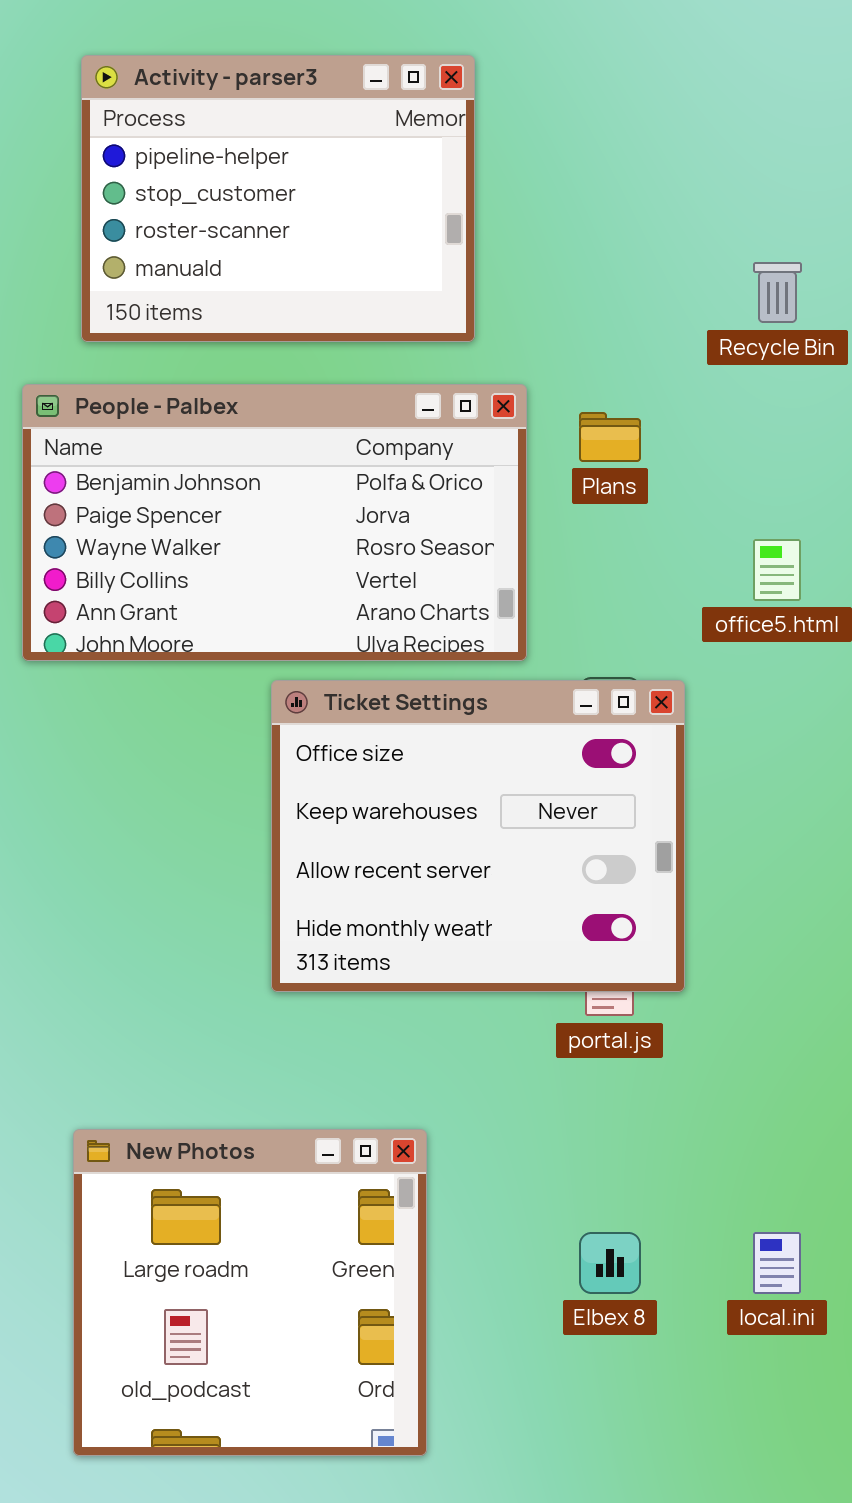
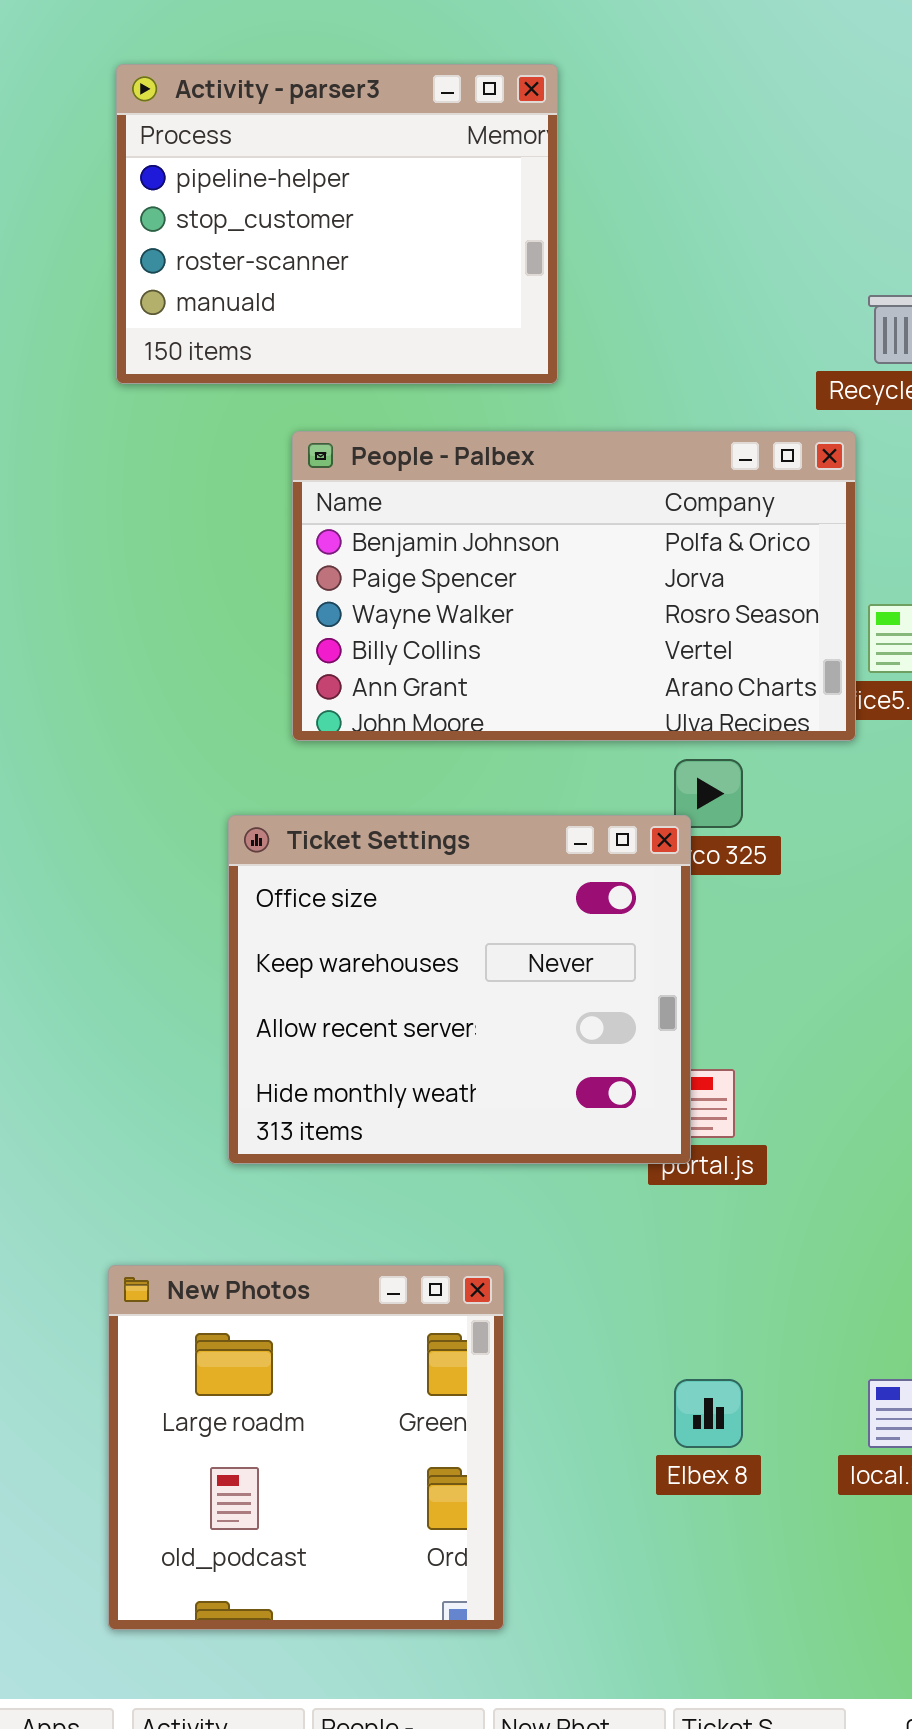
People - Palbex: [22,384,527,661] -> [292,431,856,741], moved
Ticket Settings: [271,680,685,992] -> [228,815,691,1164], moved

